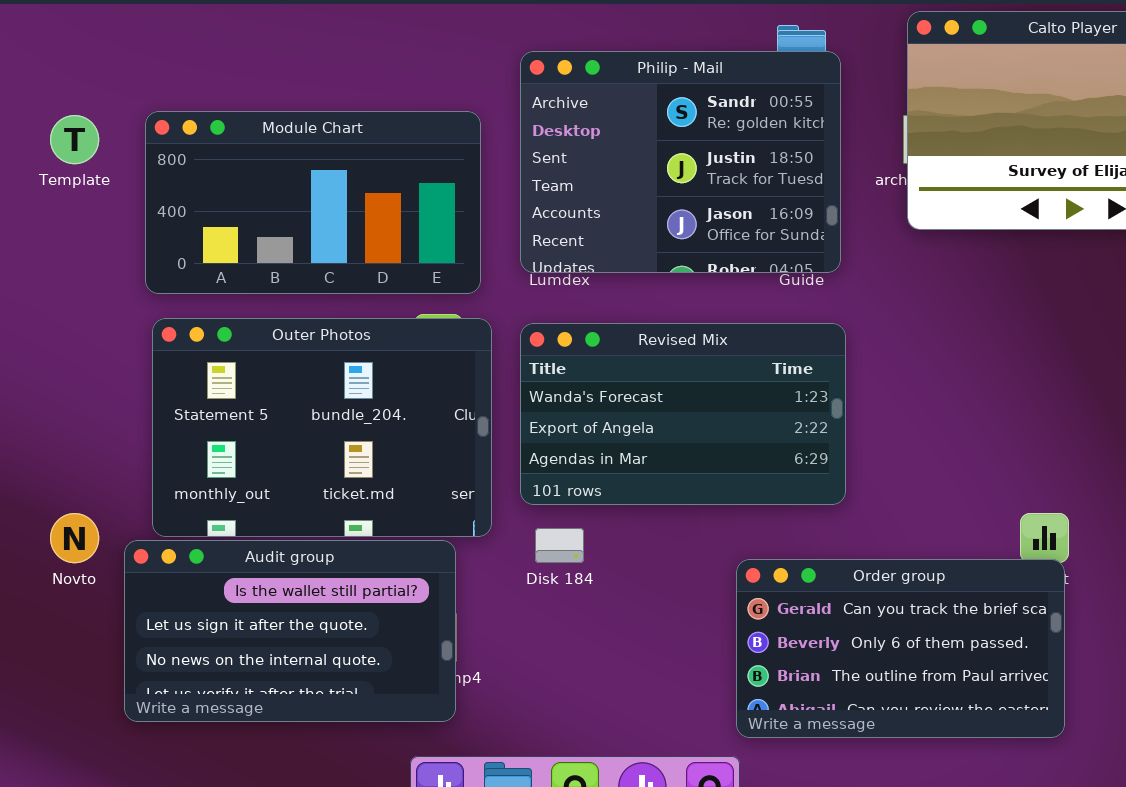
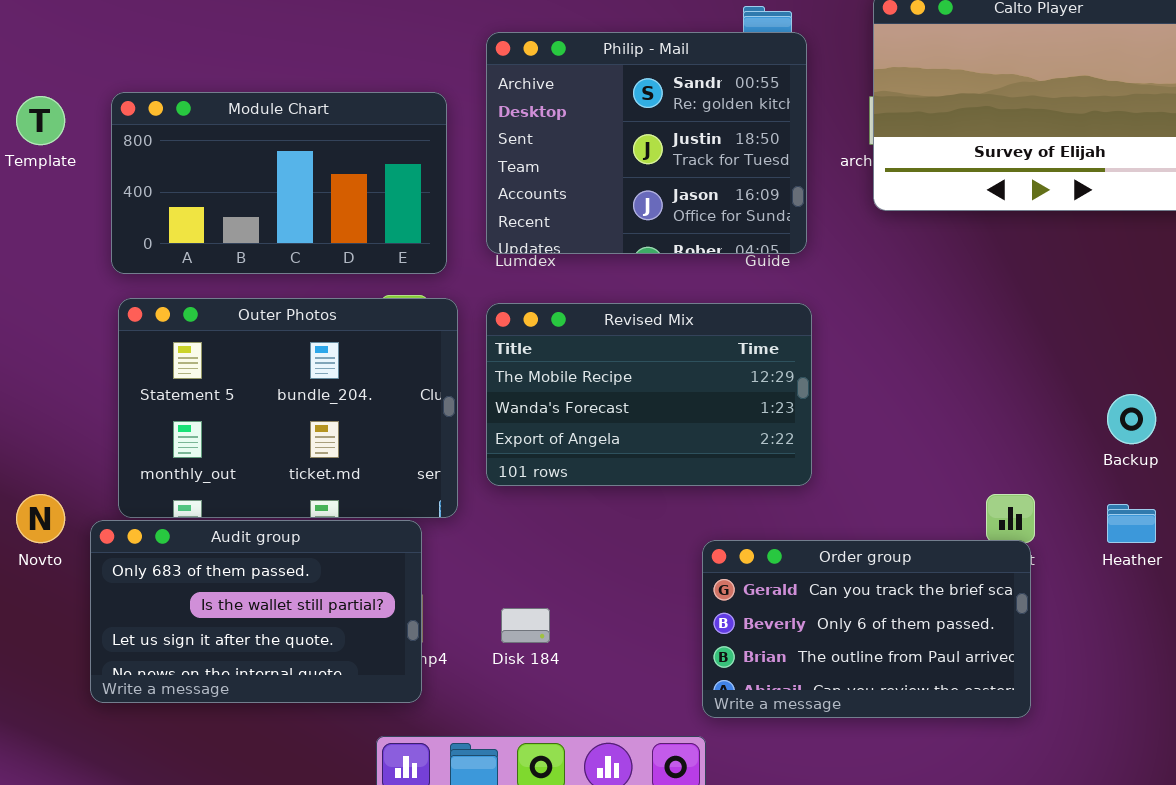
Revised Mix: [520,323,846,505] -> [486,303,812,486], scrolled up 1 row
Disk 184: [535,528,584,563] -> [501,608,550,643], moved
Audit group: [124,540,456,722] -> [90,520,422,703], scrolled up 1 row

